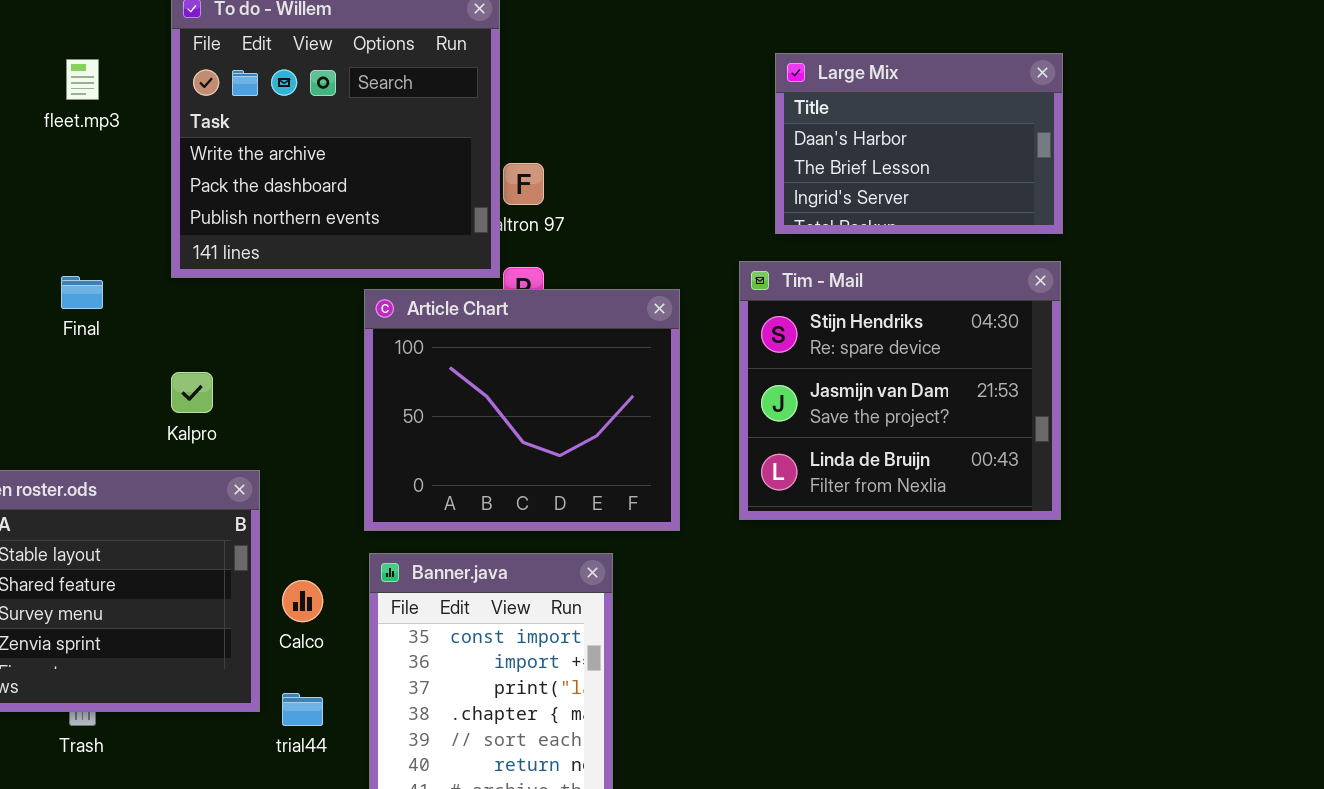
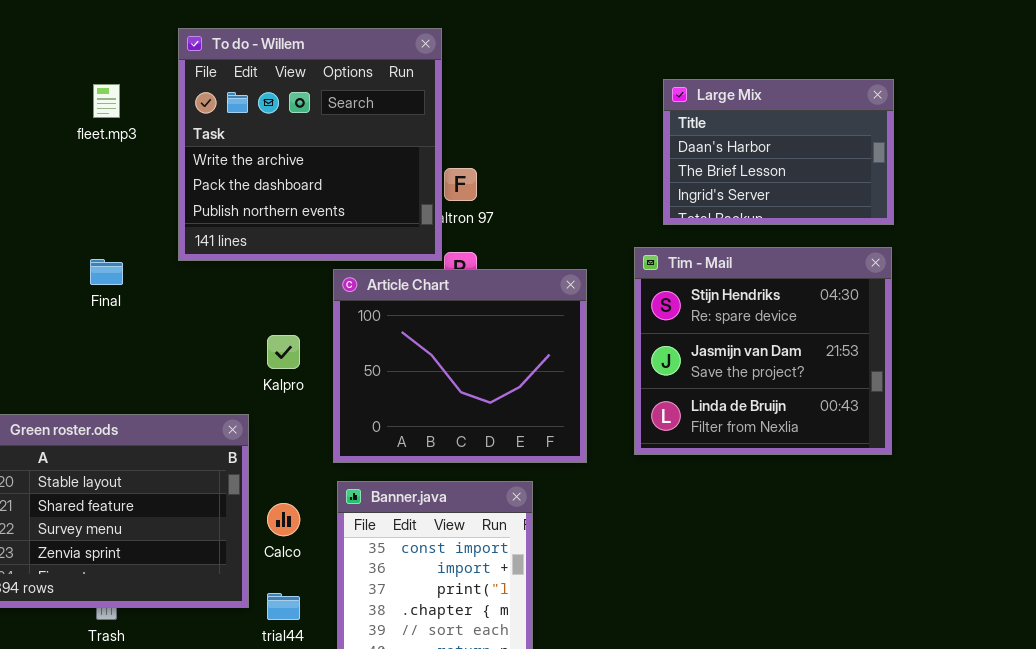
Kalpro: [171,372,213,413] -> [267,335,300,369], moved

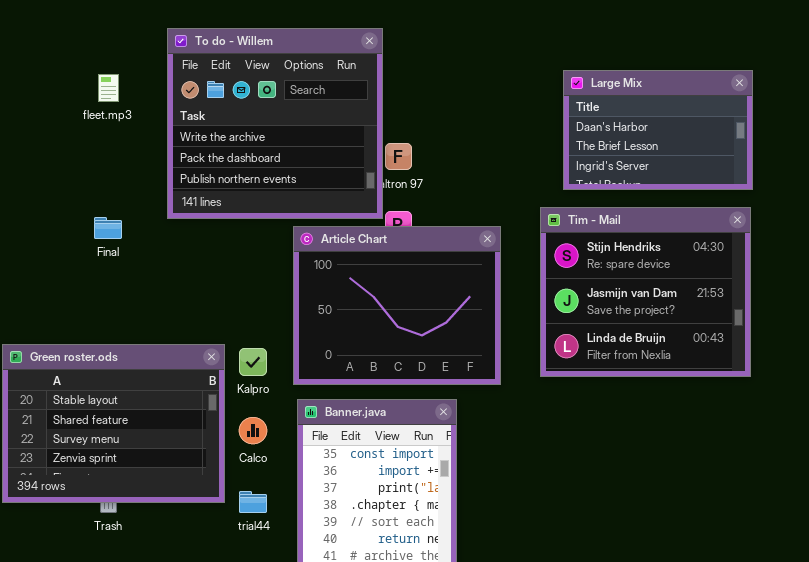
Kalpro: [267,335,300,369] -> [239,348,267,376], moved

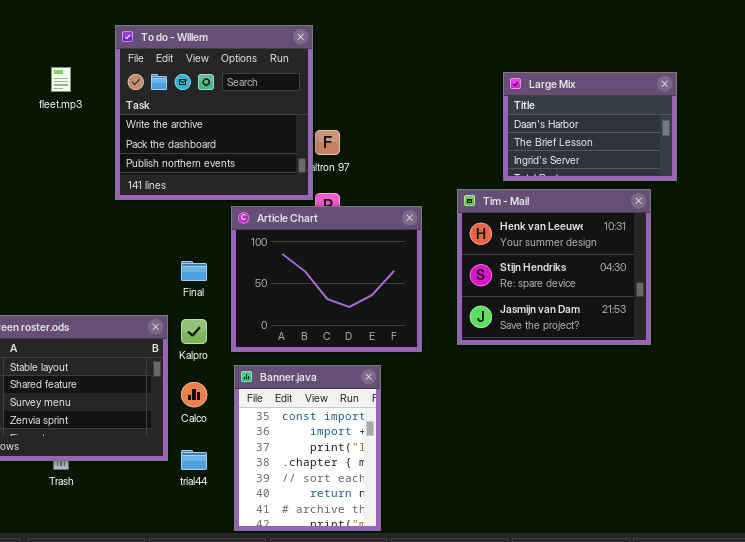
Large Mix: [563,70,753,190] -> [503,72,677,181], moved
Tim - Mail: [540,207,751,377] -> [457,189,651,345], scrolled up 1 row
Final: [94,217,122,239] -> [181,261,207,281], moved

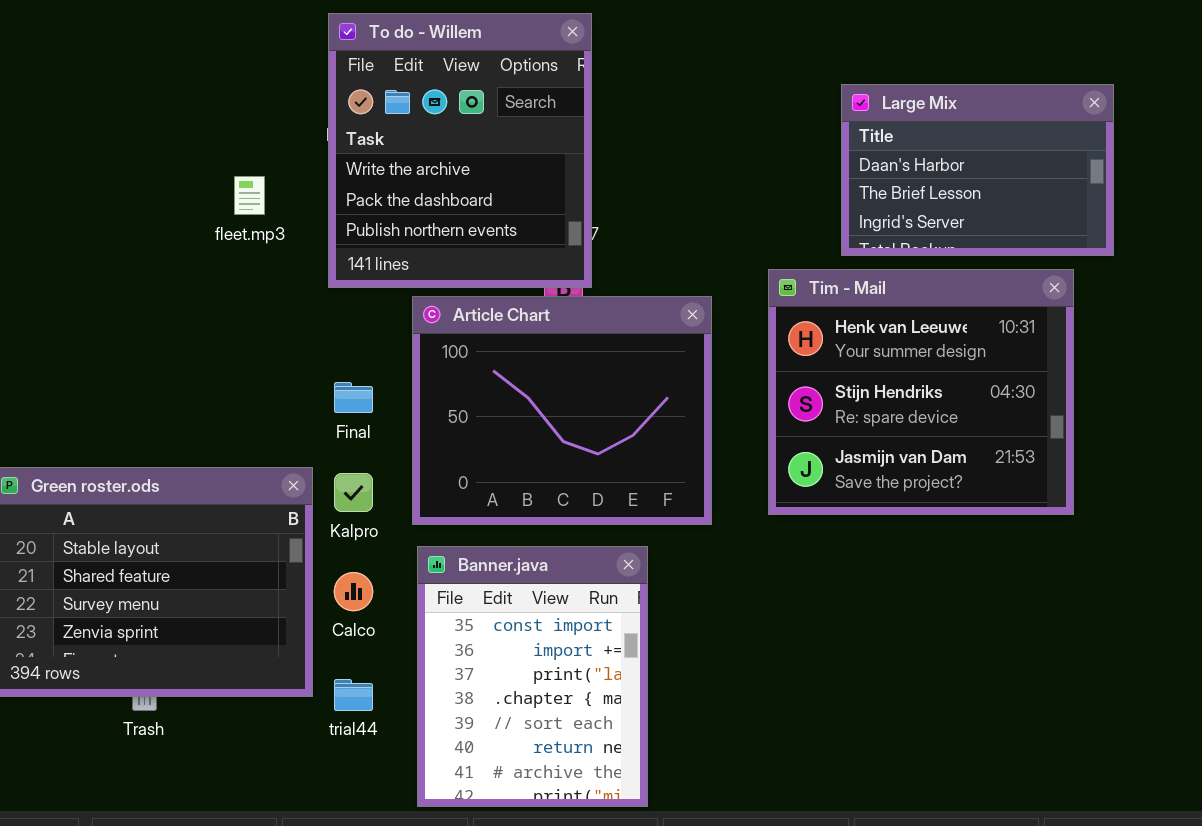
To do - Willem: [115,25,313,200] -> [328,13,592,288], moved, resized
fleet.mp3: [51,67,71,92] -> [234,176,265,215], moved

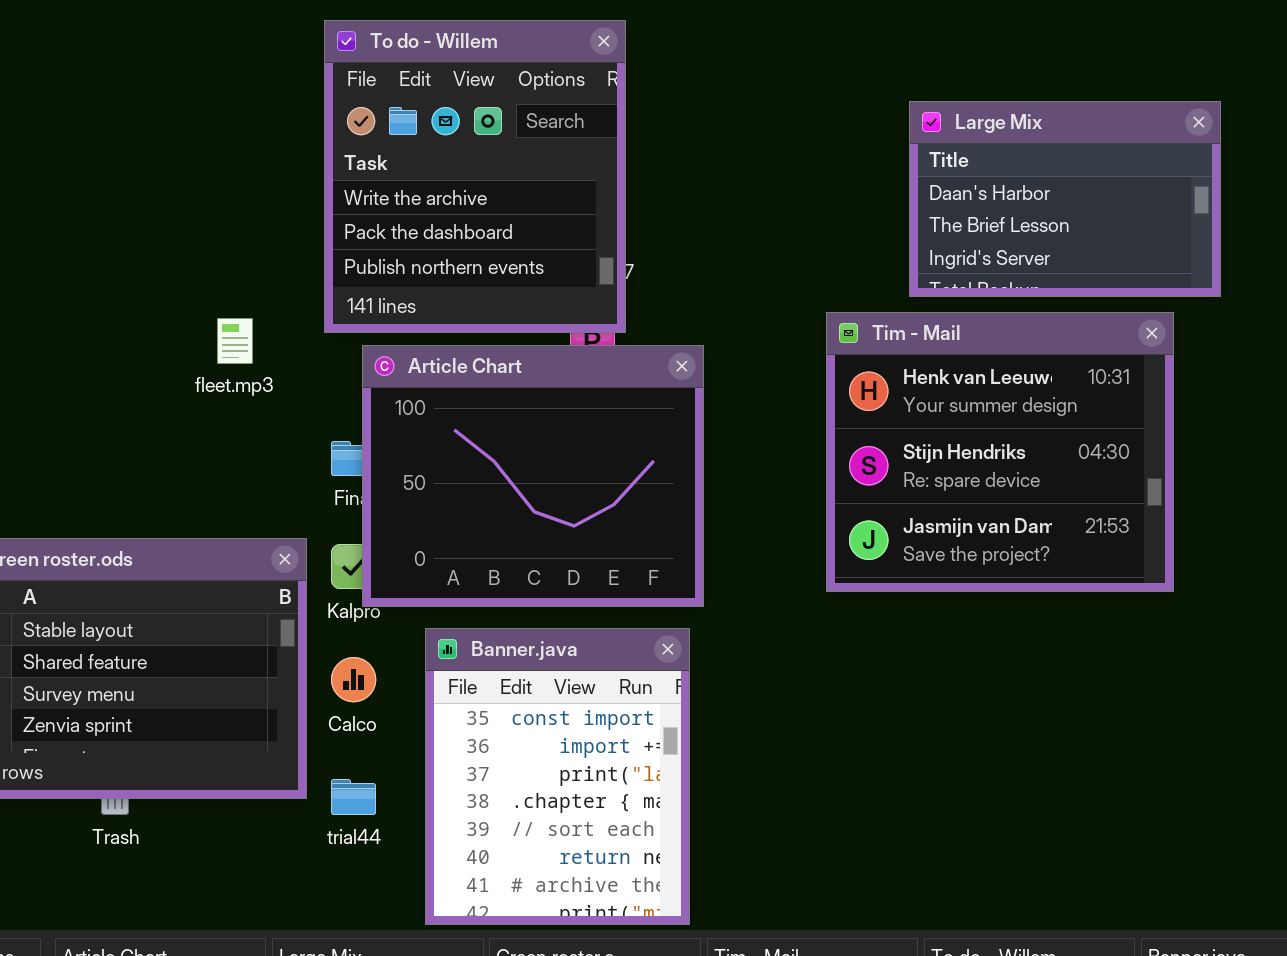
fleet.mp3: [234,176,265,215] -> [217,318,253,364], moved
Article Chart: [412,296,712,525] -> [362,345,704,607], moved

